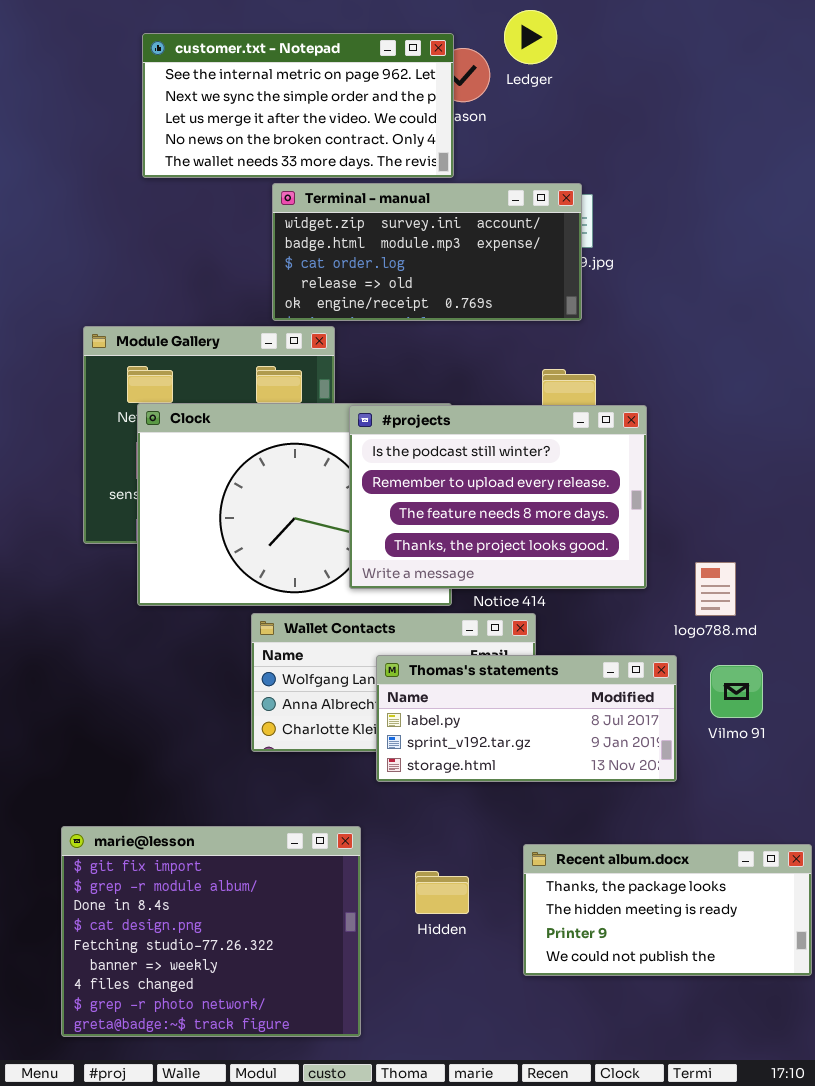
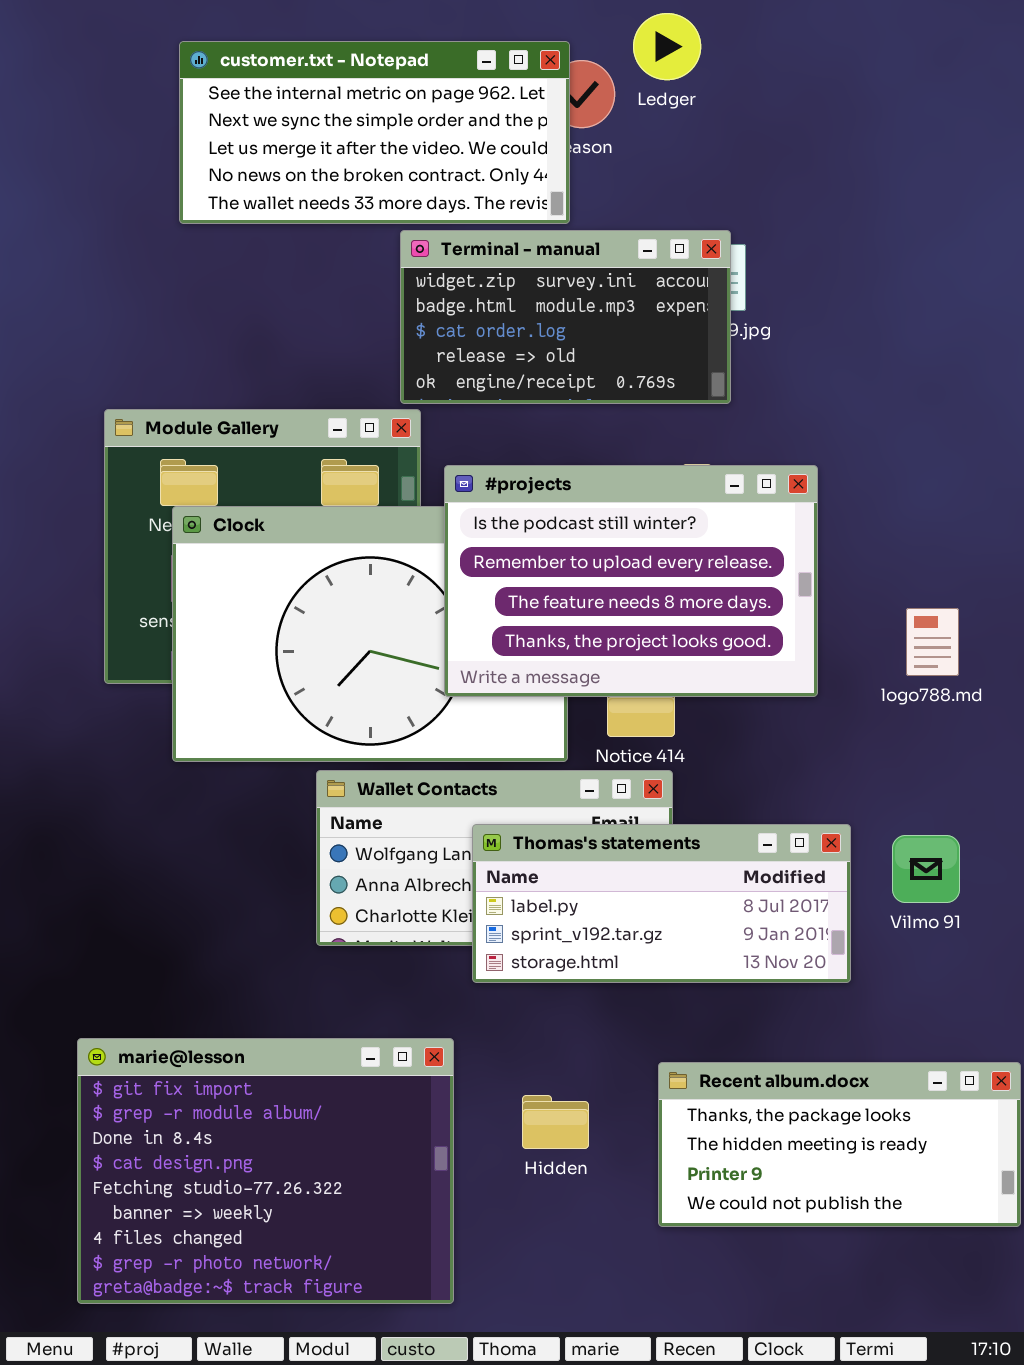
Terminal - manual: [272,183,582,321] -> [400,230,731,404], resized
#projects: [349,405,647,589] -> [444,465,818,697], moved
logo788.md: [695,562,736,616] -> [906,608,959,676], moved

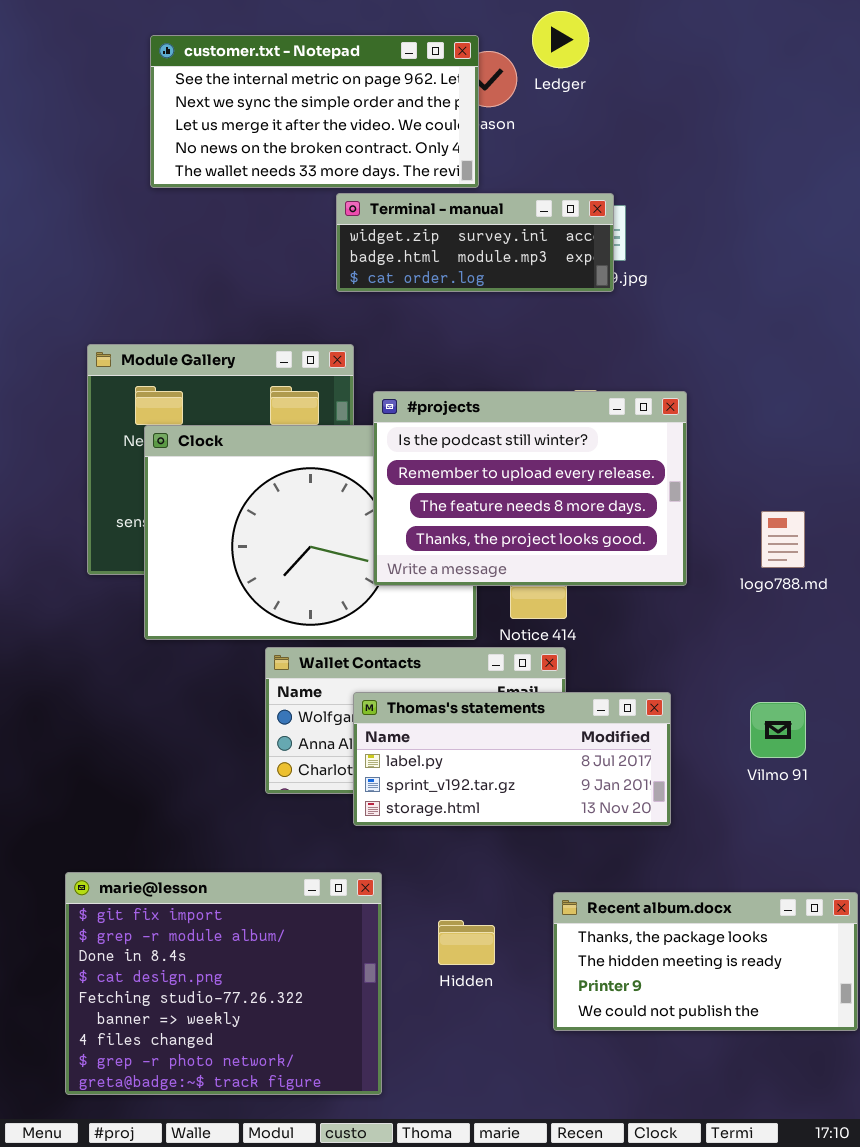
Terminal - manual: [400,230,731,404] -> [336,193,614,292], resized
Thomas's statements: [472,824,851,983] -> [353,692,671,826], moved

